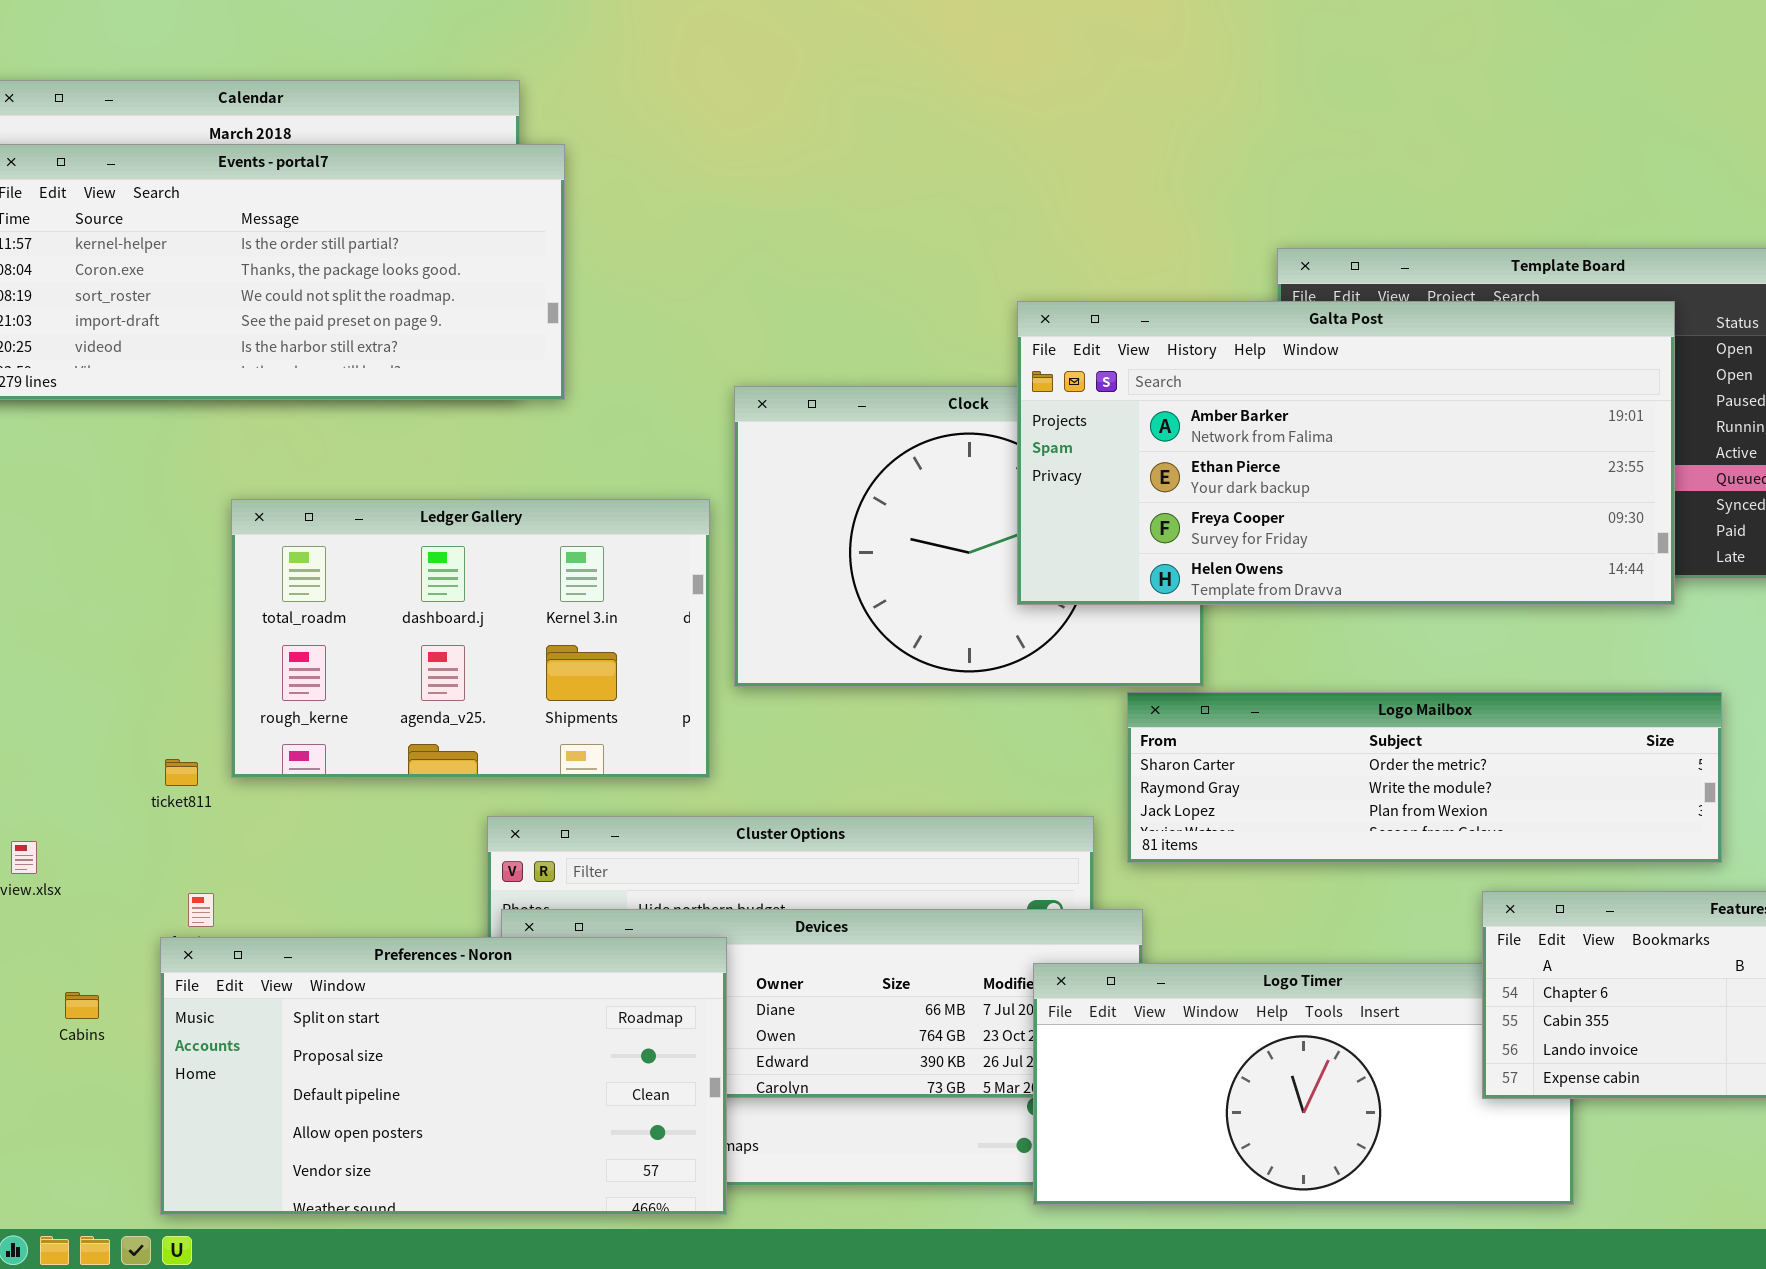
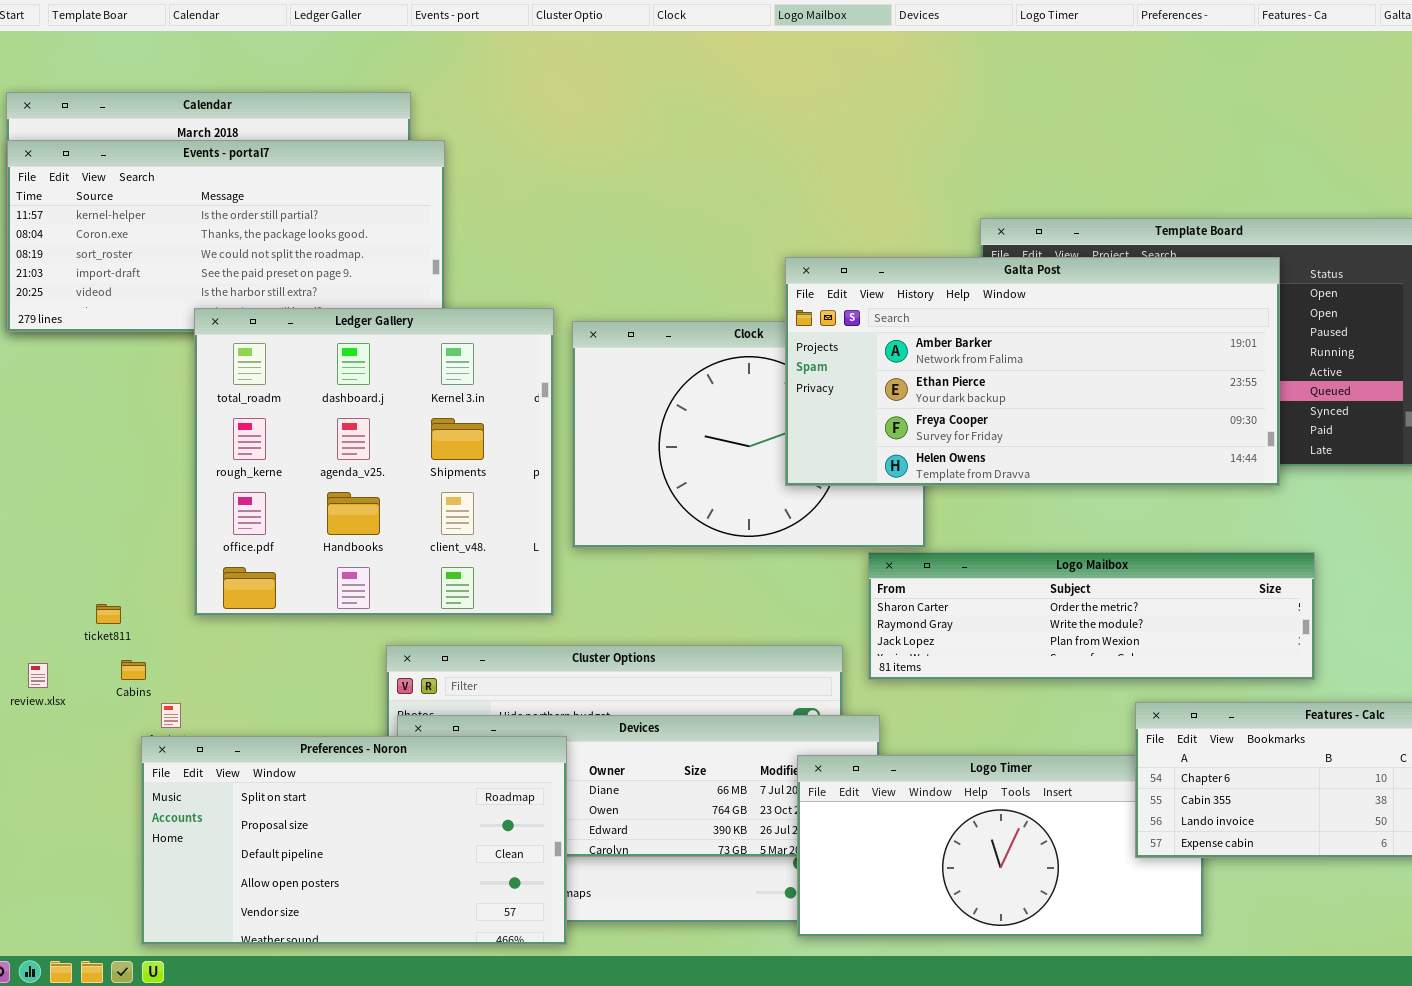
Ledger Gallery: [231,499,710,778] -> [194,308,554,616], resized
ticket811: [165,759,198,786] -> [96,604,121,624], moved
Cabins: [65,992,99,1019] -> [121,660,146,680], moved

